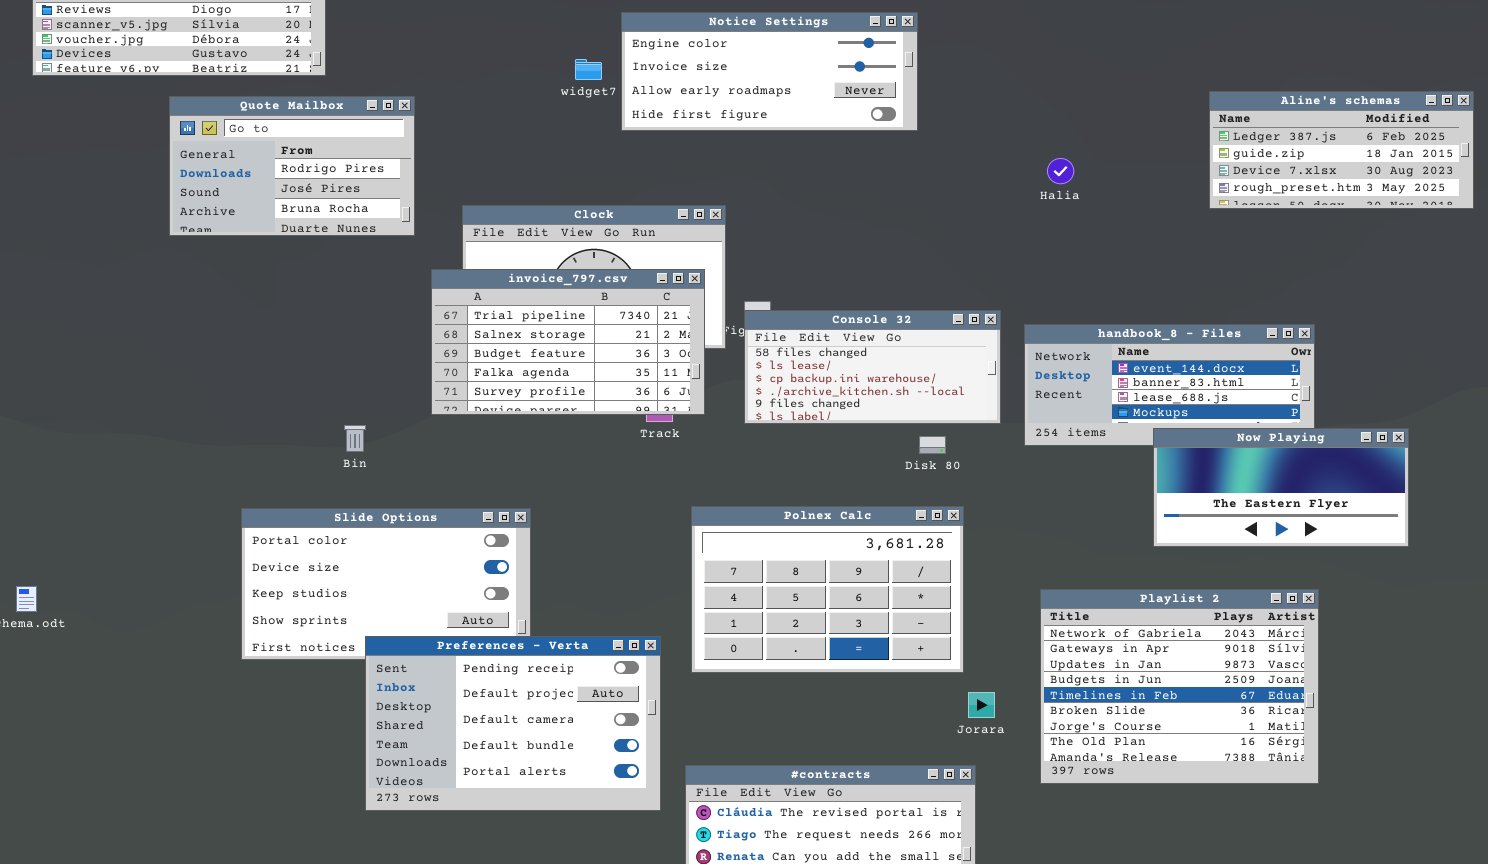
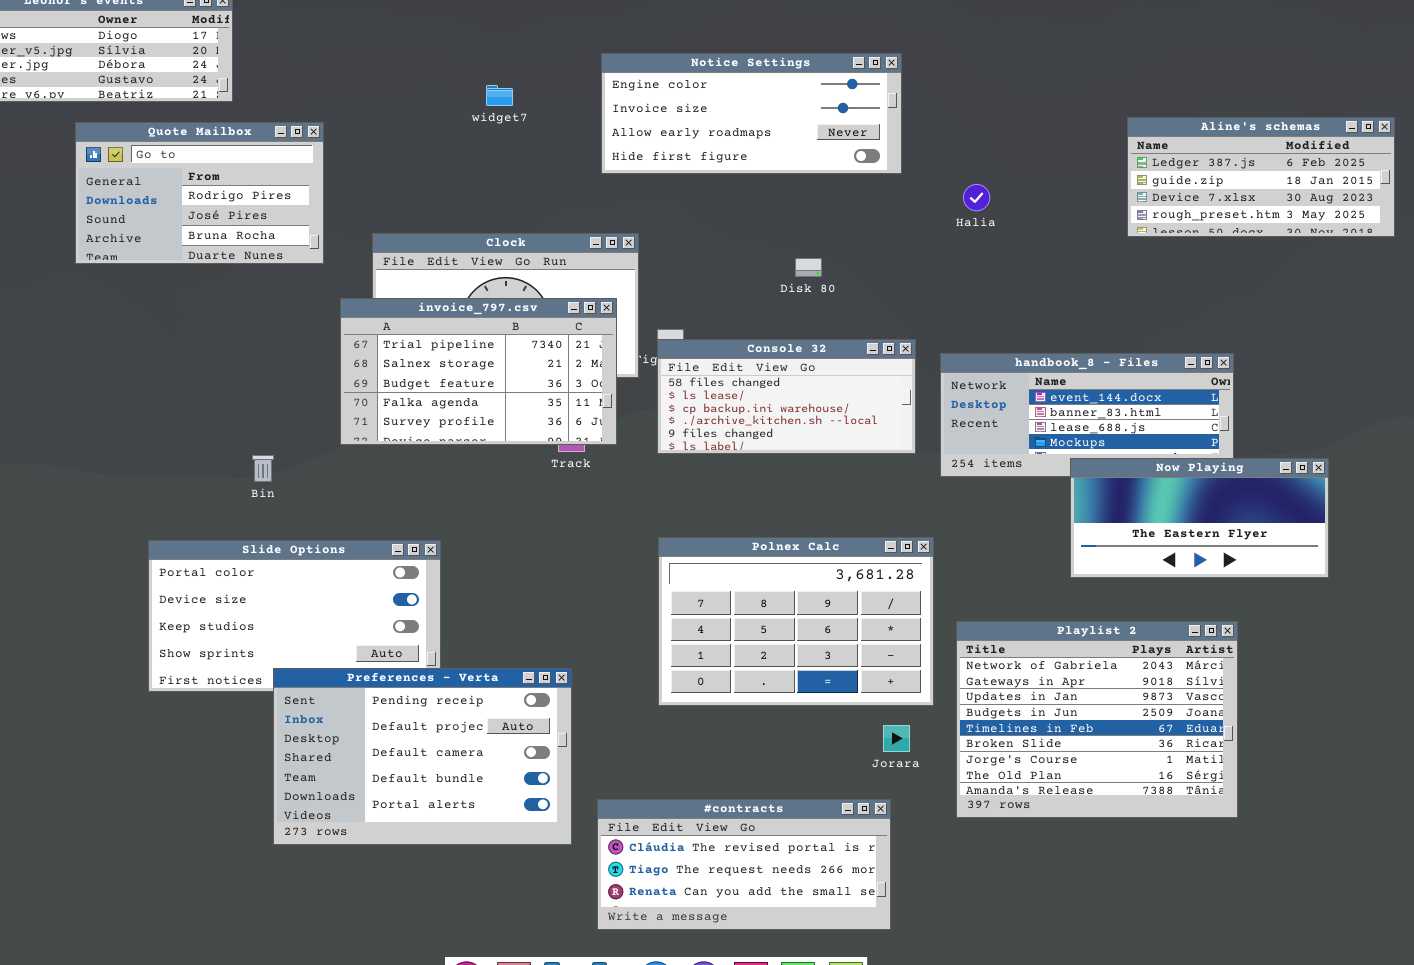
Notice Settings: [621,12,918,131] -> [601,53,902,174], moved
Disk 80: [919,436,946,454] -> [795,258,822,277], moved
Polnex Calc: [691,506,964,673] -> [658,537,934,706], moved

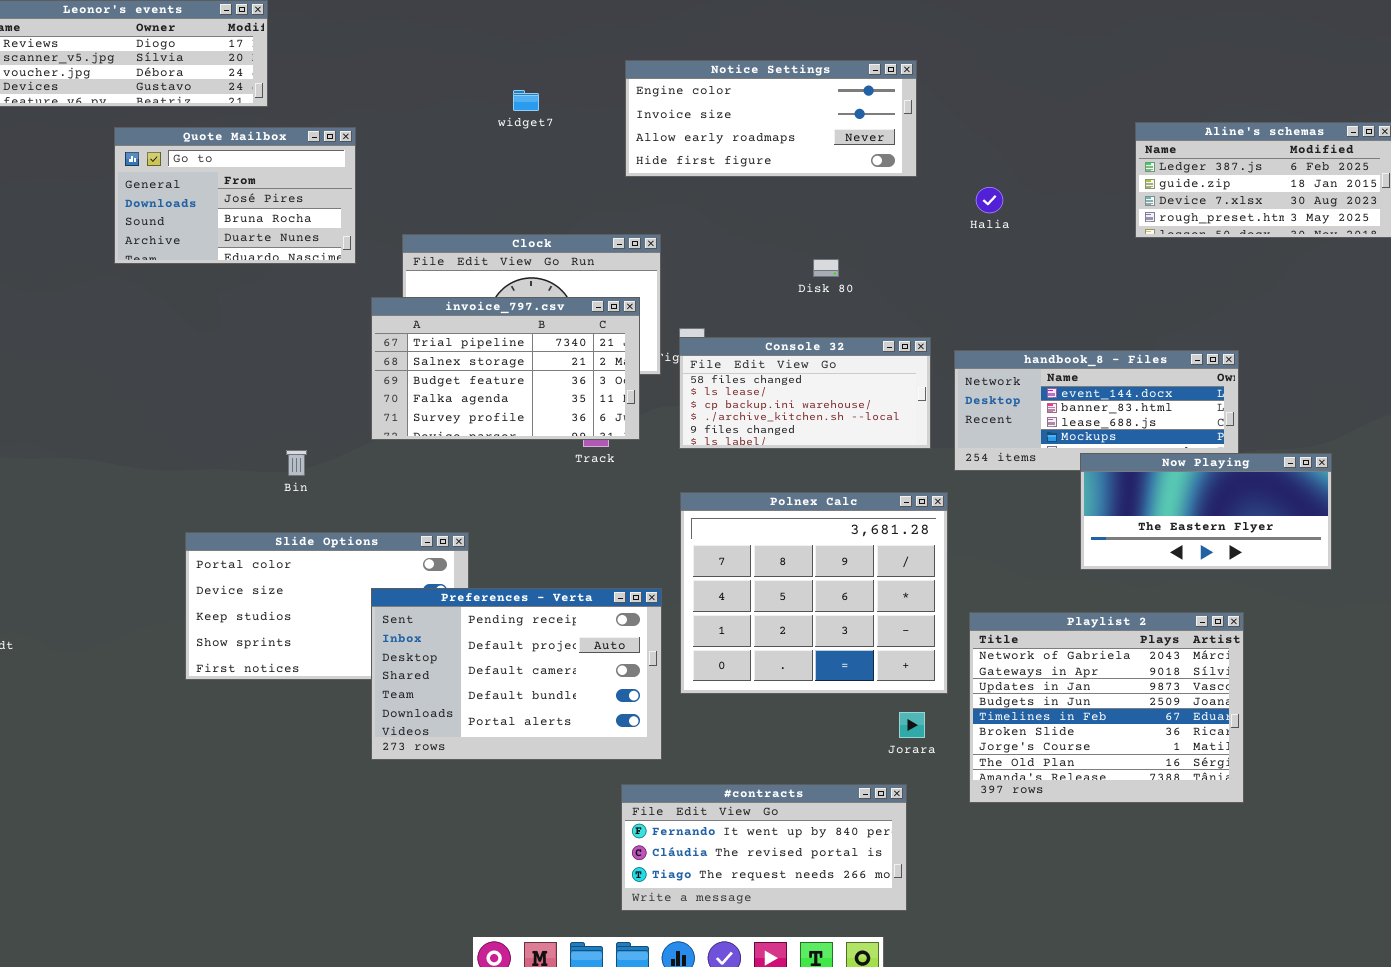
Quote Mailbox: [75,122,324,264] -> [114,127,356,264], scrolled down 1 row
Polnex Calc: [658,537,934,706] -> [680,492,948,694], resized
Preferences - Verta: [273,668,572,845] -> [371,588,662,760], moved
#contracts: [597,799,891,930] -> [621,784,907,911], scrolled up 1 row

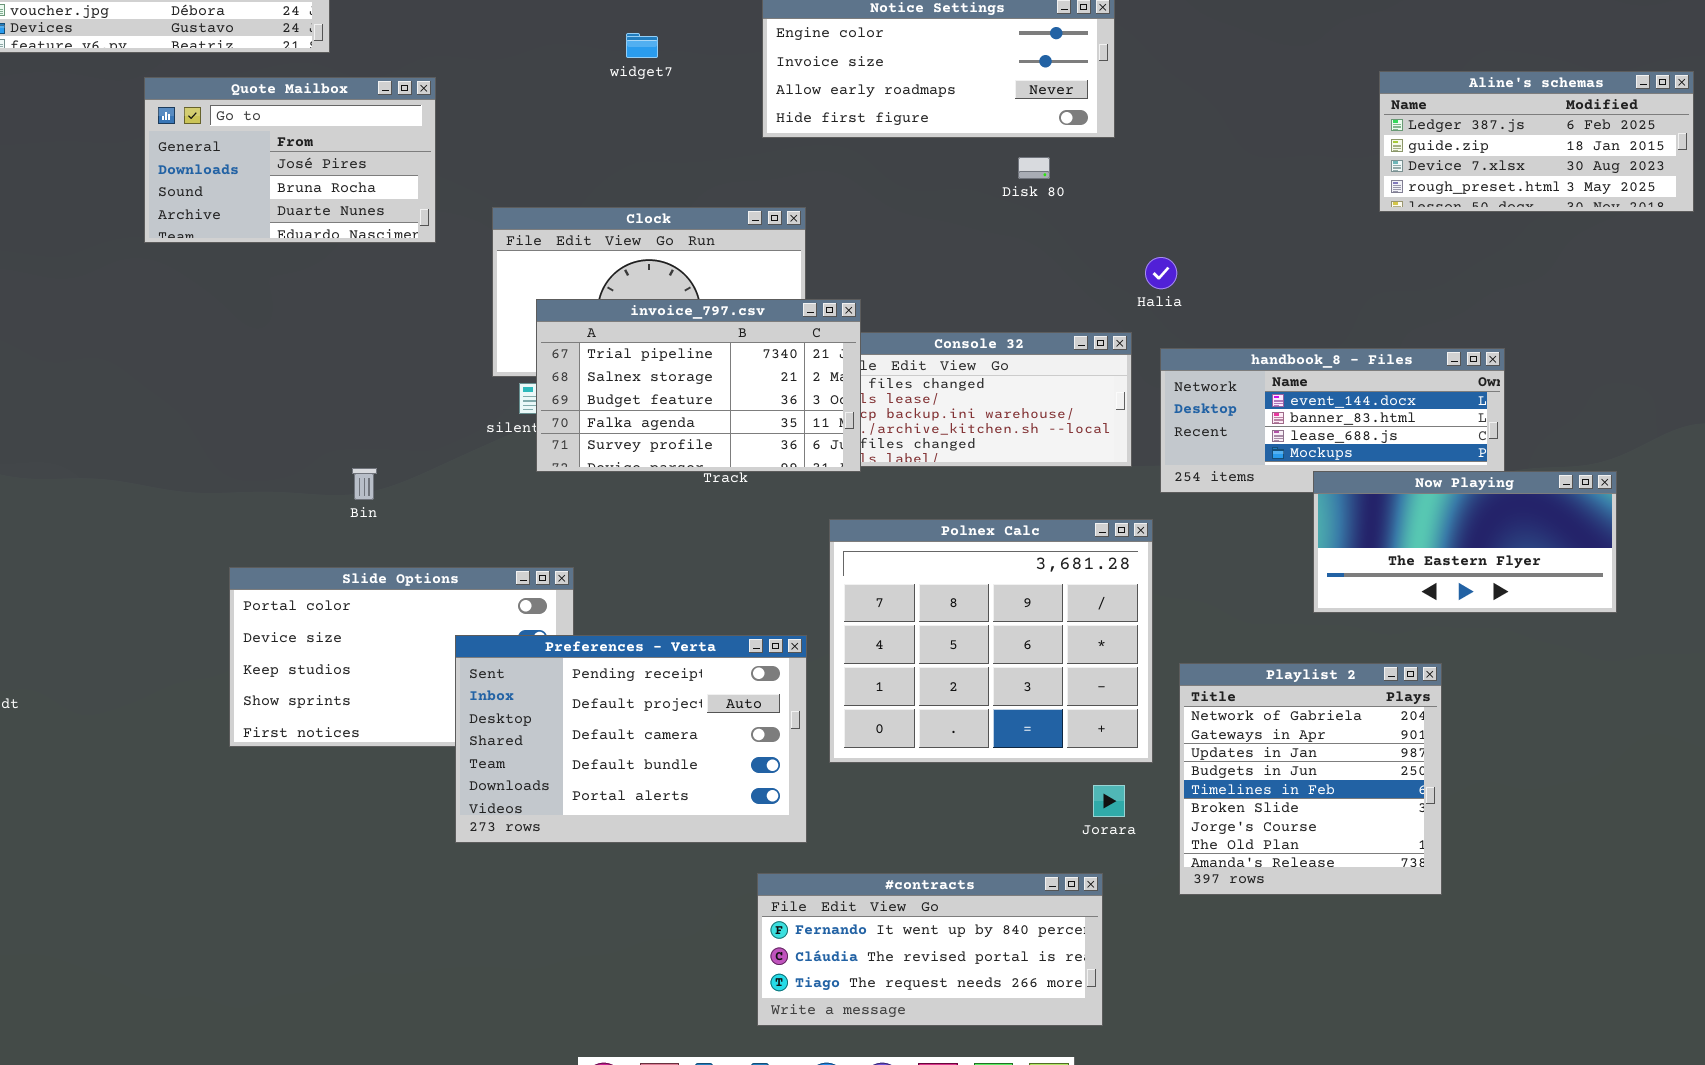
Halia: [976,187,1003,213] -> [1145,257,1177,289], moved
Disk 80: [813,259,839,277] -> [1018,157,1050,179], moved
invoice_797.csv: [371,297,640,440] -> [536,299,861,472], moved
Playlist 2: [969,612,1244,803] -> [1179,663,1442,895], resized

